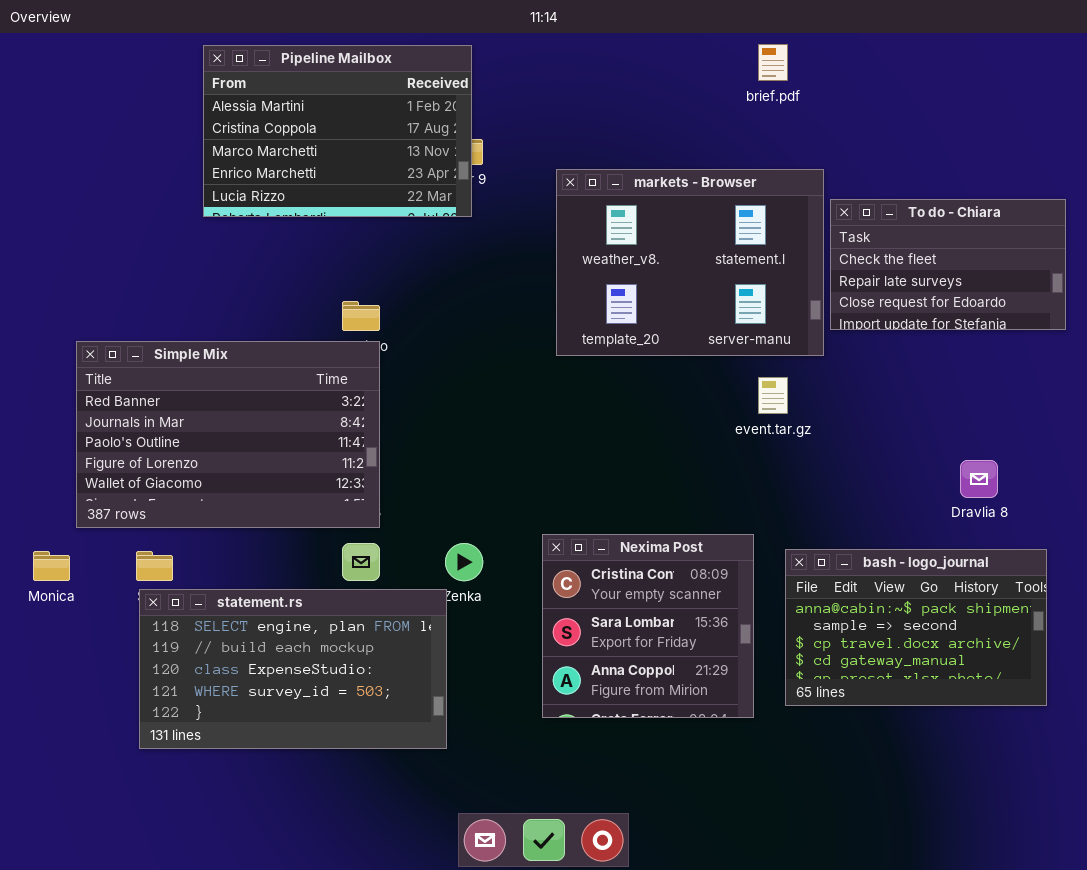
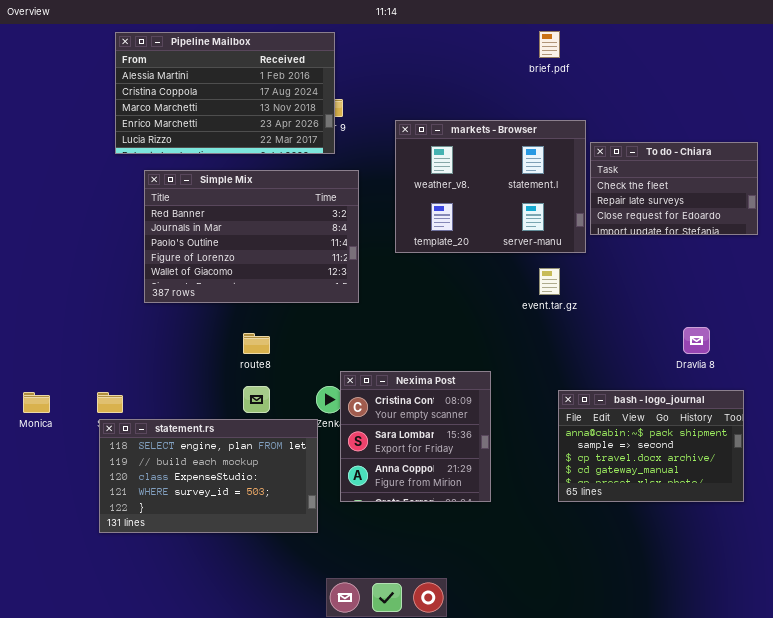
Pipeline Mailbox: [203,45,472,217] -> [115,32,335,154], resized
Simple Mix: [76,341,380,528] -> [144,170,359,303], moved
Nexima Post: [542,534,754,718] -> [340,371,491,502], moved

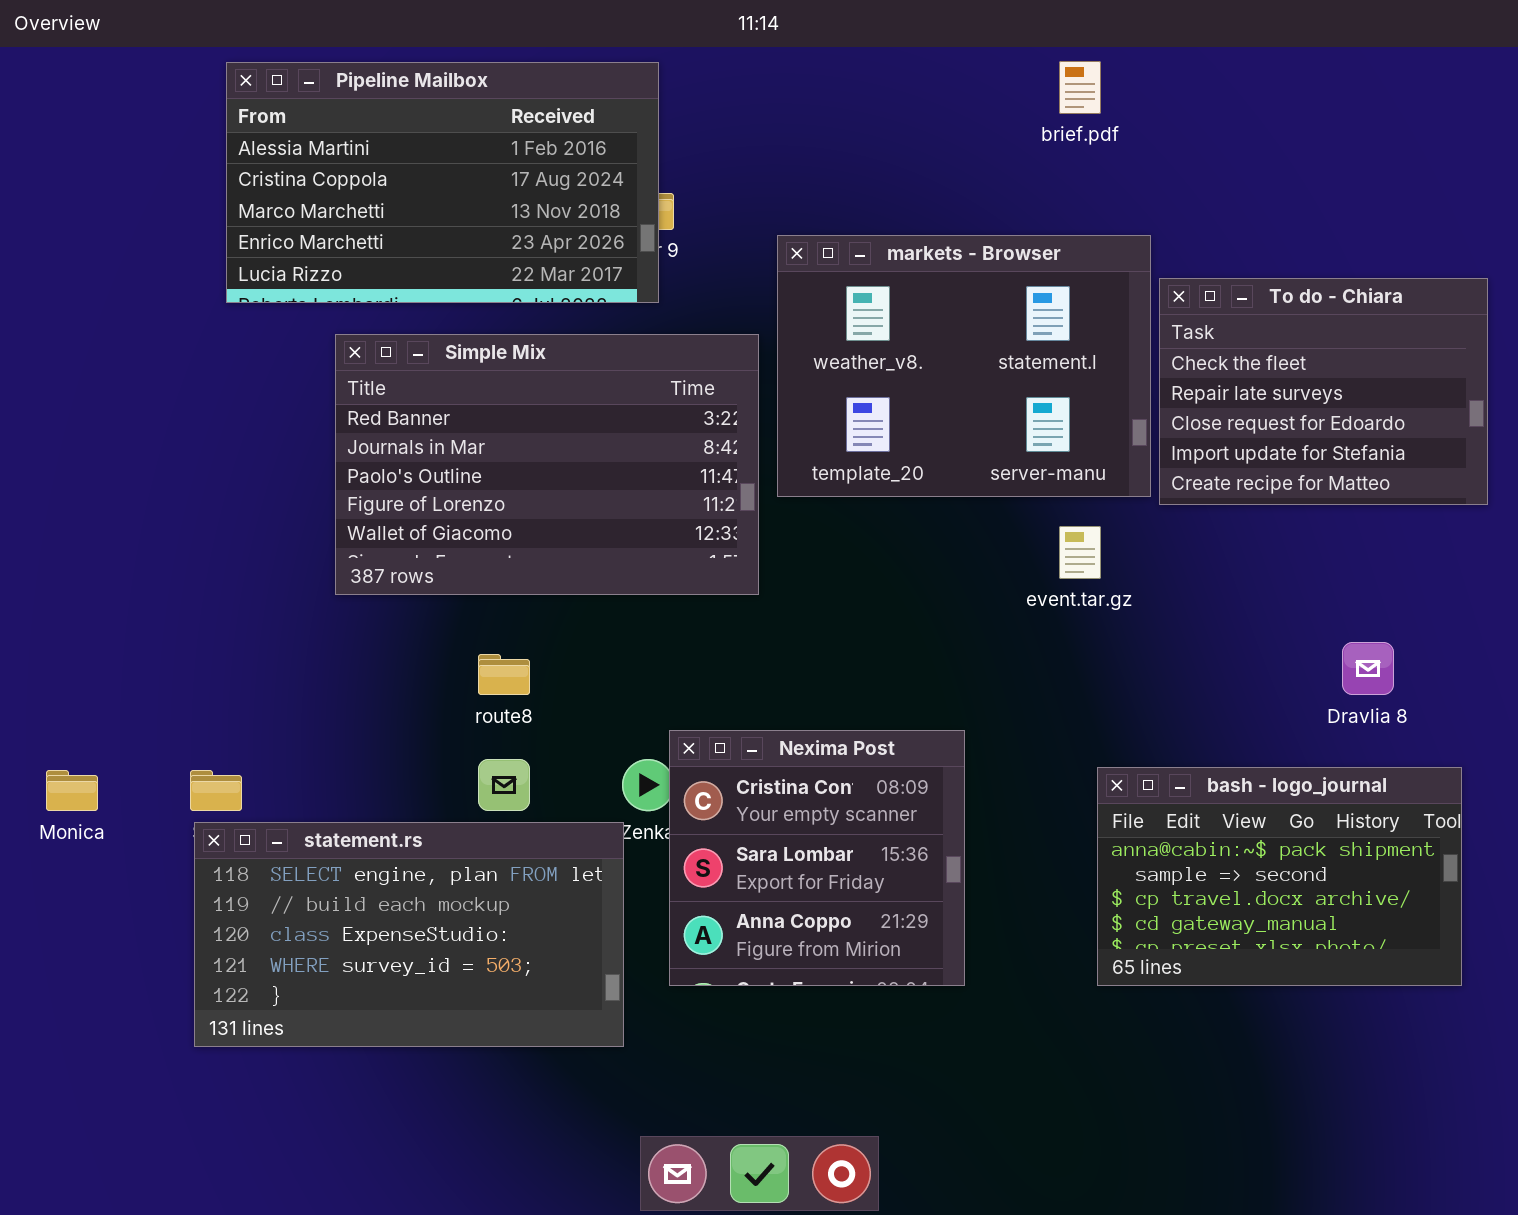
To do - Chiara: [590,142,758,235] -> [1159,278,1488,505], resized
Simple Mix: [144,170,359,303] -> [335,334,759,595], moved

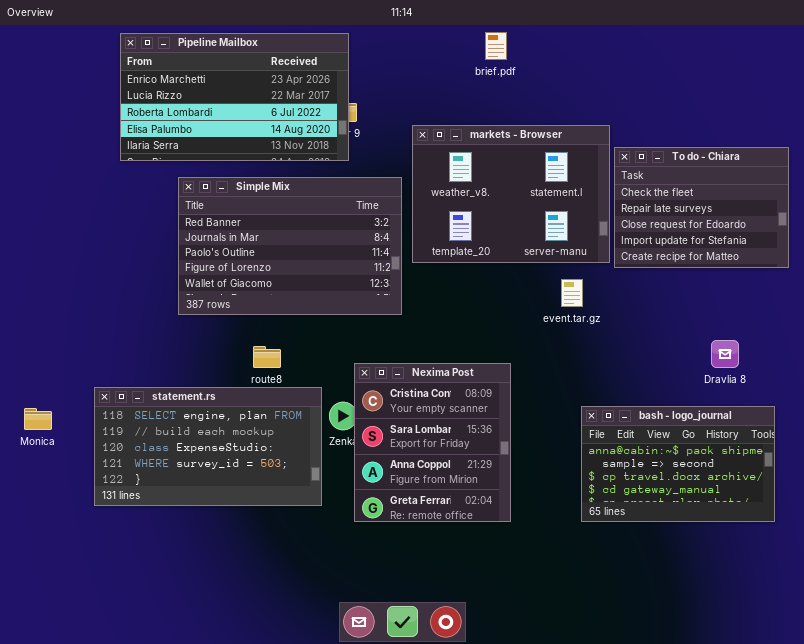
brief.pdf: [1059,61,1101,114] -> [485,32,507,60], moved
Pipeline Mailbox: [226,62,659,303] -> [120,33,349,161], scrolled down 3 rows
Nexima Post: [669,730,965,986] -> [354,363,511,522], resized
statement.rs: [194,822,624,1047] -> [94,387,322,506], moved

